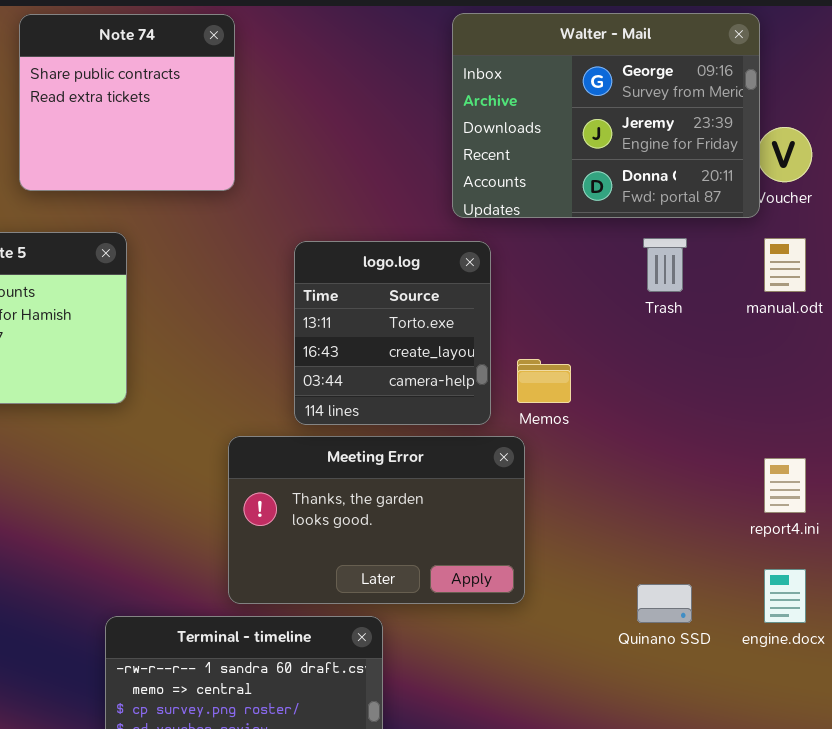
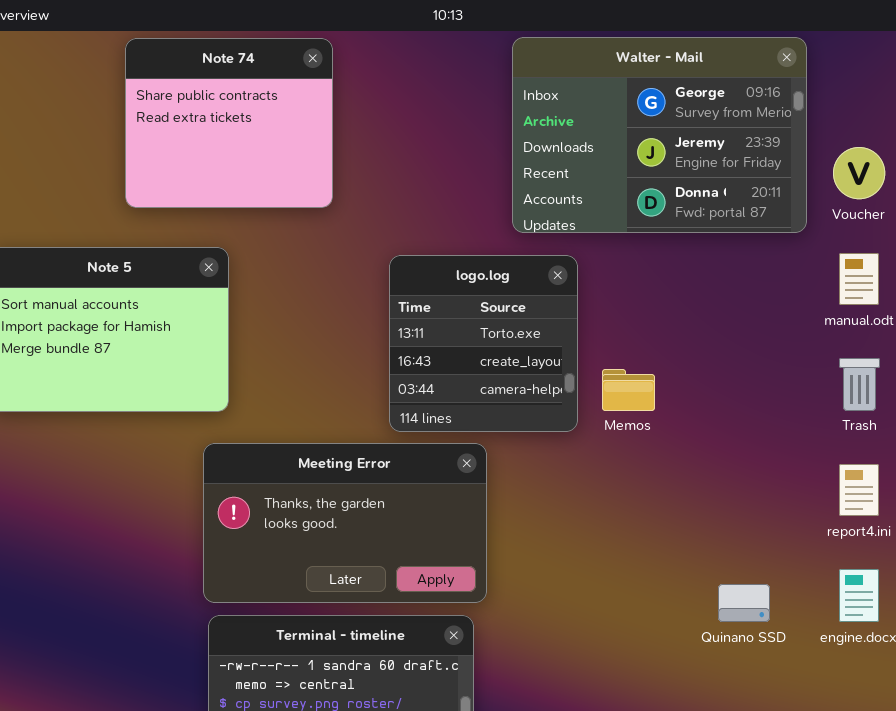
Walter - Mail: [452,13,760,218] -> [512,37,807,233], moved
Trash: [643,238,687,292] -> [839,358,880,411], moved
Meeting Error: [228,436,525,604] -> [203,443,487,603], moved

